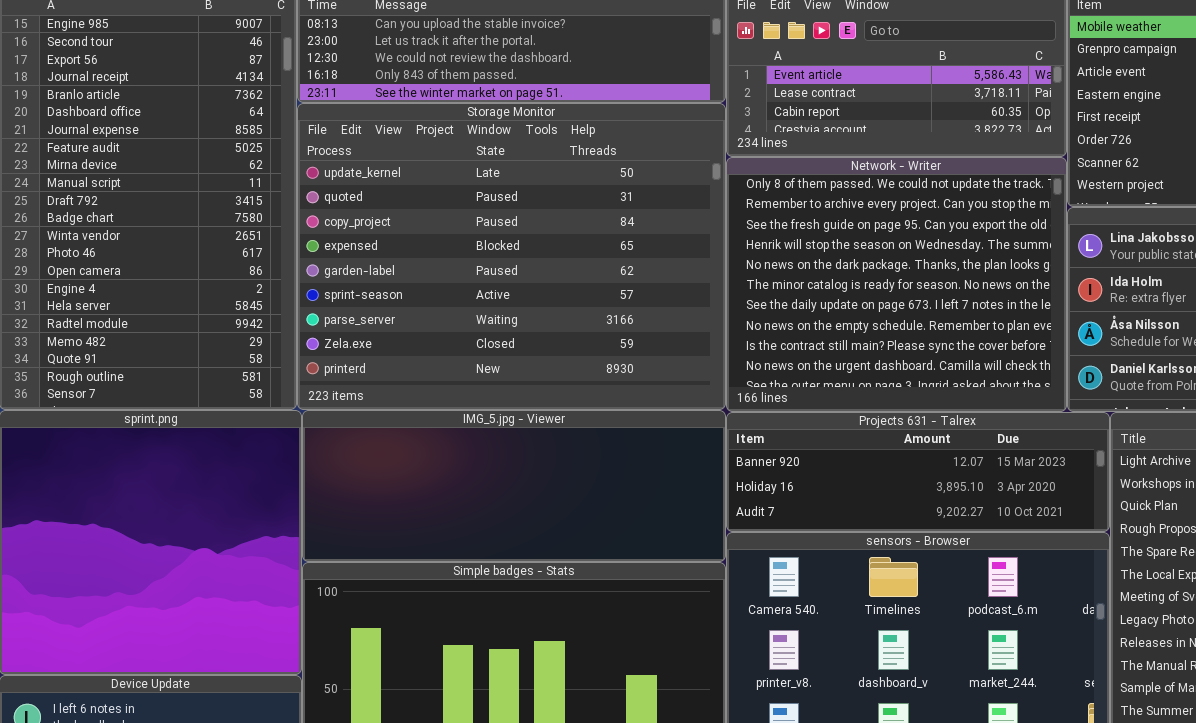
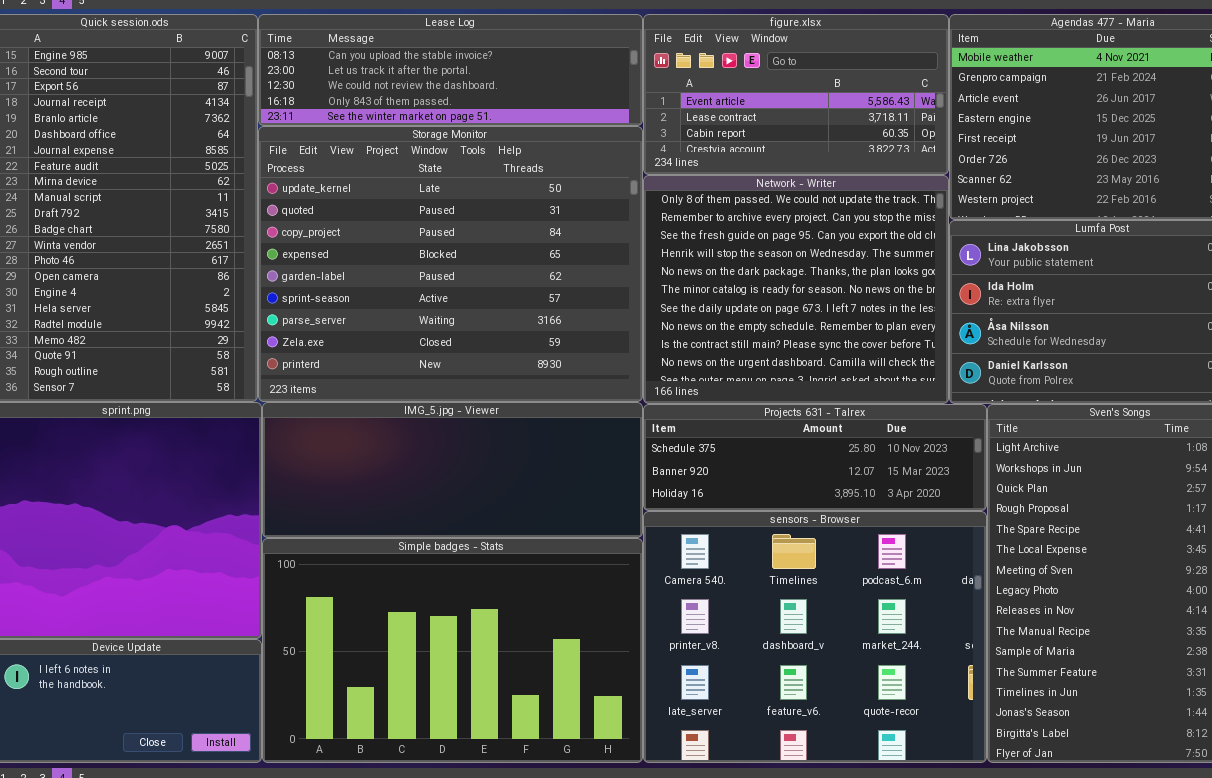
Projects 631 - Talrex: [726,412,1110,532] -> [643,404,987,511], scrolled up 1 row

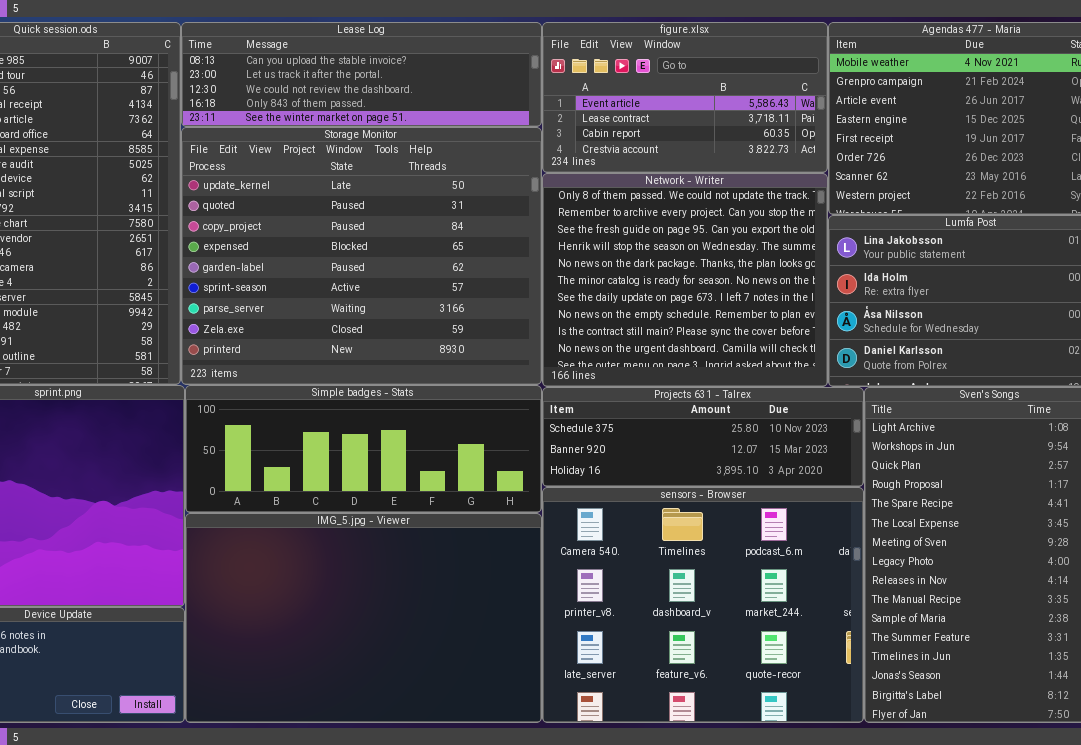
IMG_5.jpg - Viewer: [262,402,643,538] -> [185,513,542,723], moved, resized
Simple badges - Stats: [262,538,643,763] -> [185,385,542,513], moved, resized

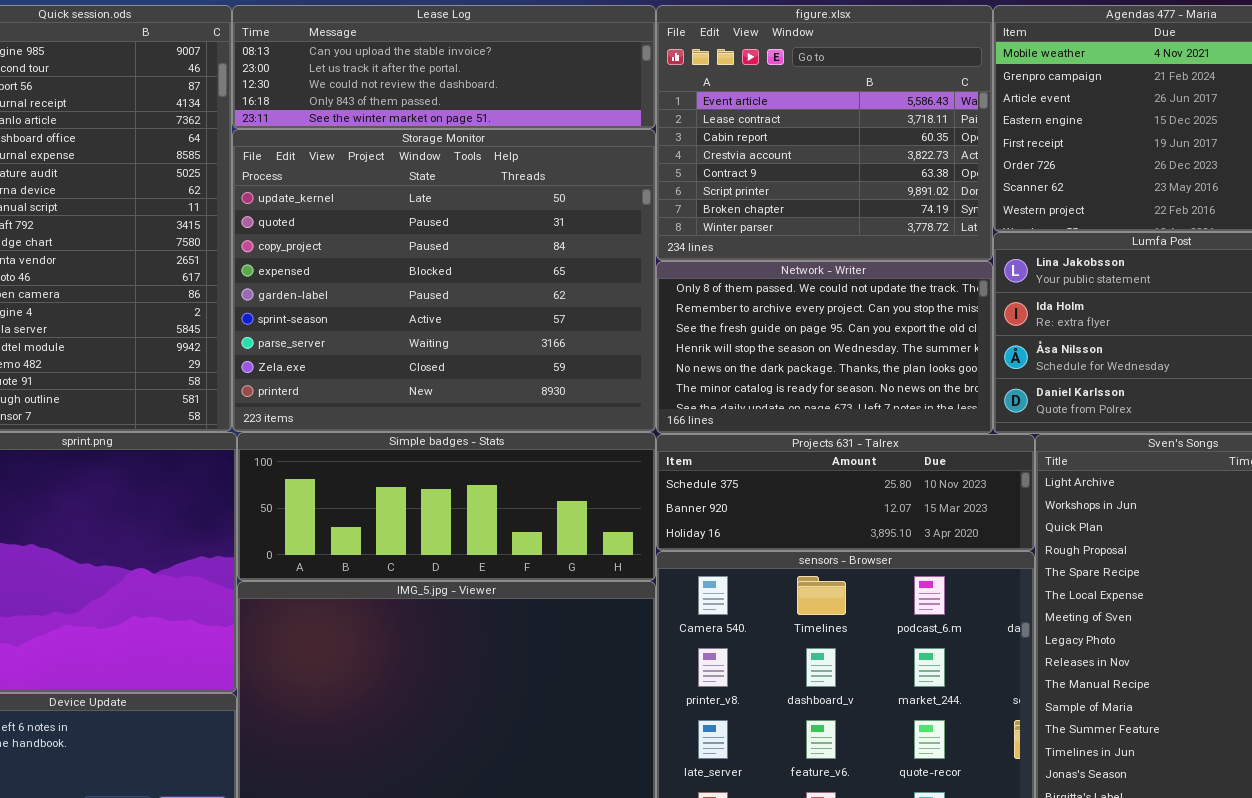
figure.xlsx: [542,22,828,173] -> [656,5,993,261], resized
Network - Writer: [542,173,828,387] -> [656,261,993,434], resized

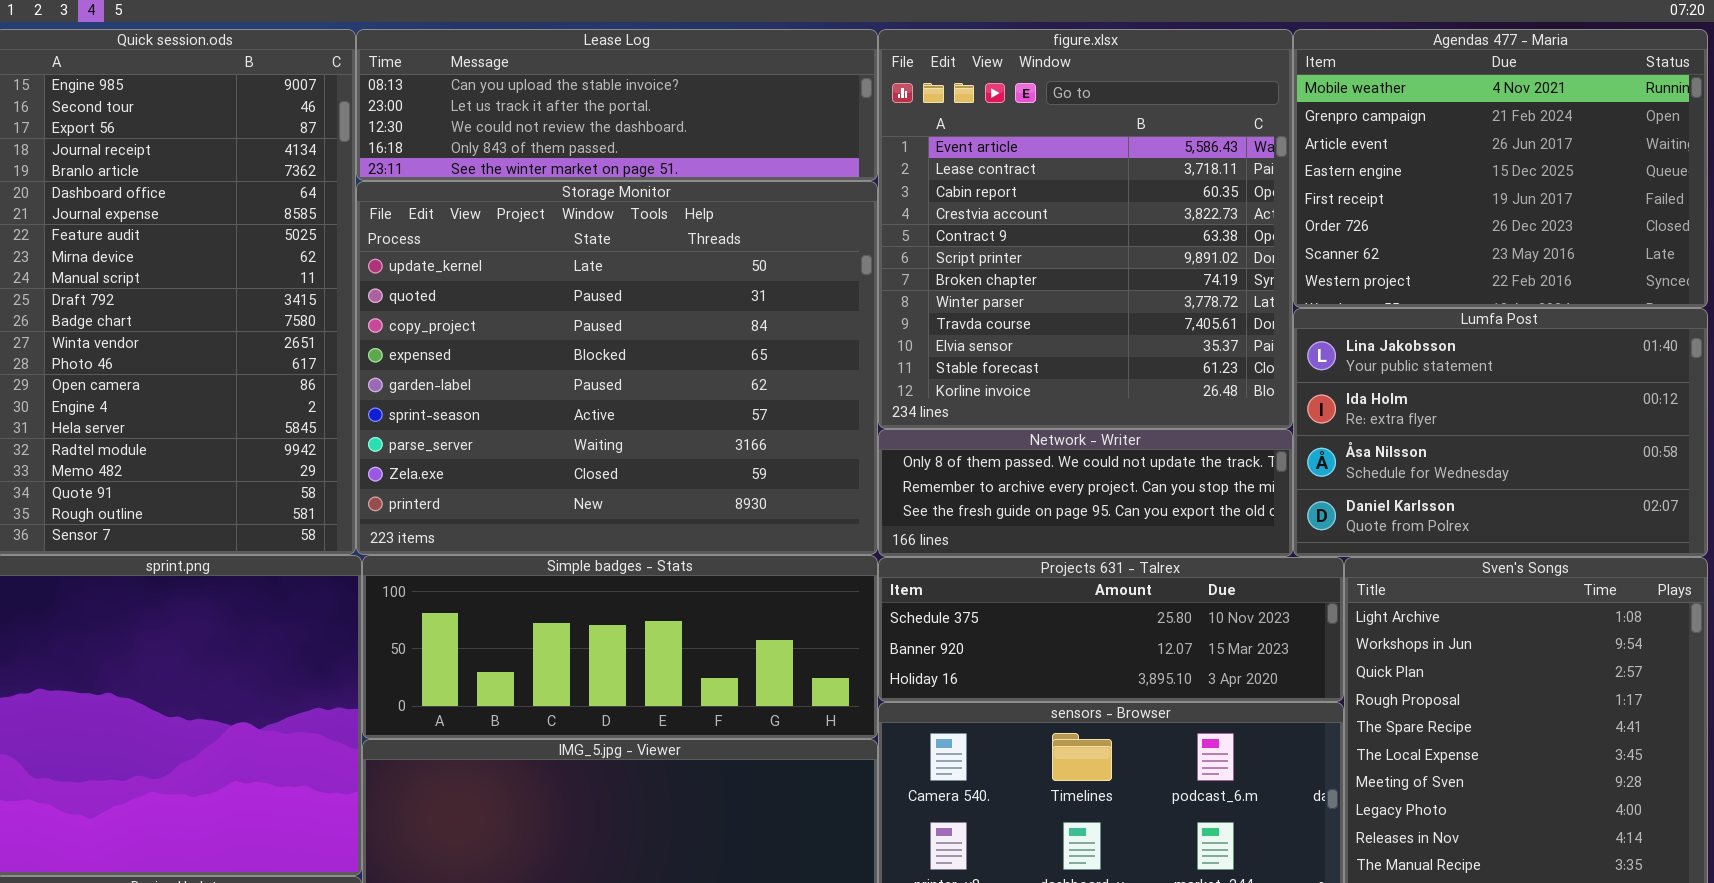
figure.xlsx: [656,5,993,261] -> [878,29,1293,429], resized
Network - Writer: [656,261,993,434] -> [878,429,1293,557], resized

